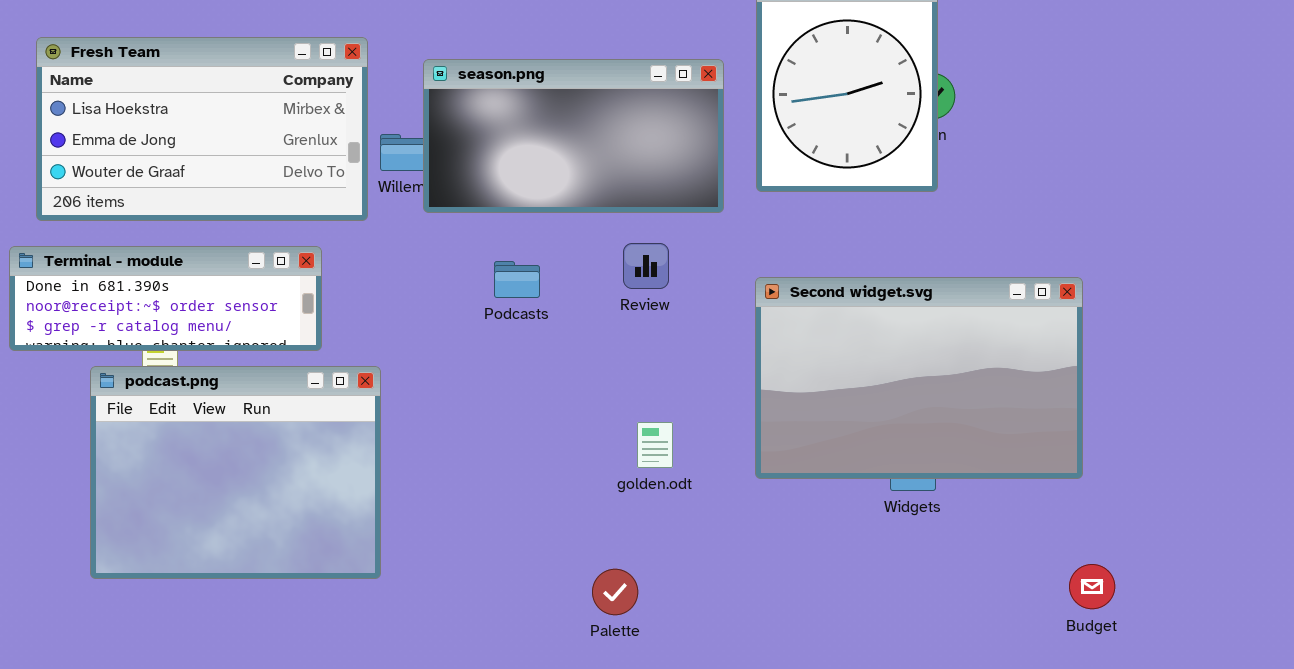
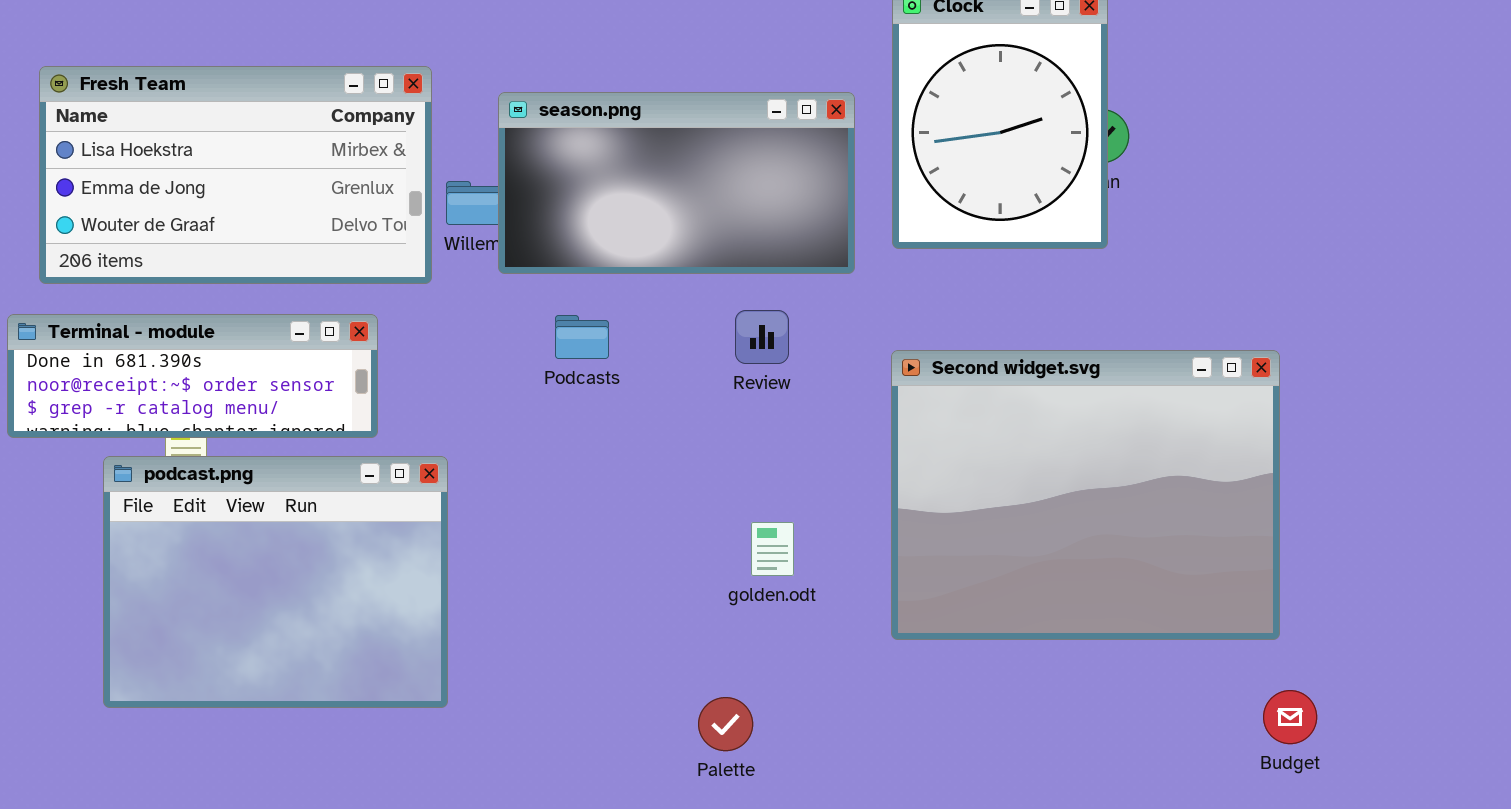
Podcasts: [494,261,540,298] -> [555,315,609,359], moved
Second widget.svg: [755,277,1083,479] -> [891,350,1280,640], resized

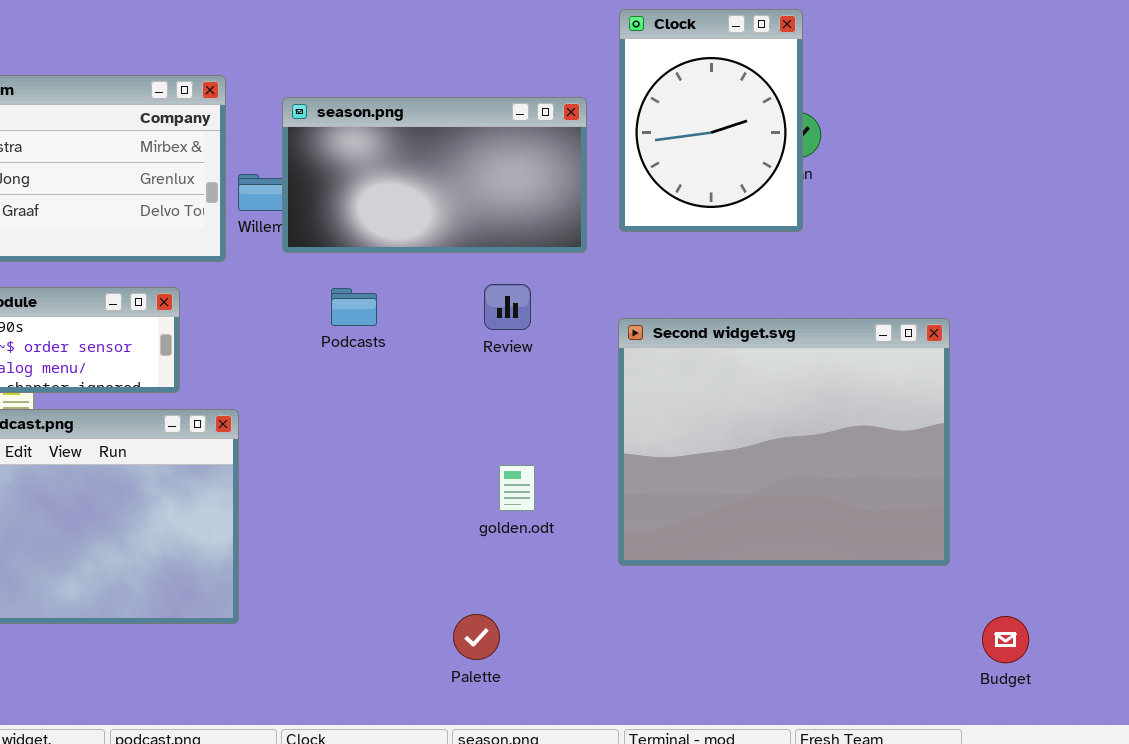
Budget: [1263,690,1317,744] -> [982,616,1029,663], moved

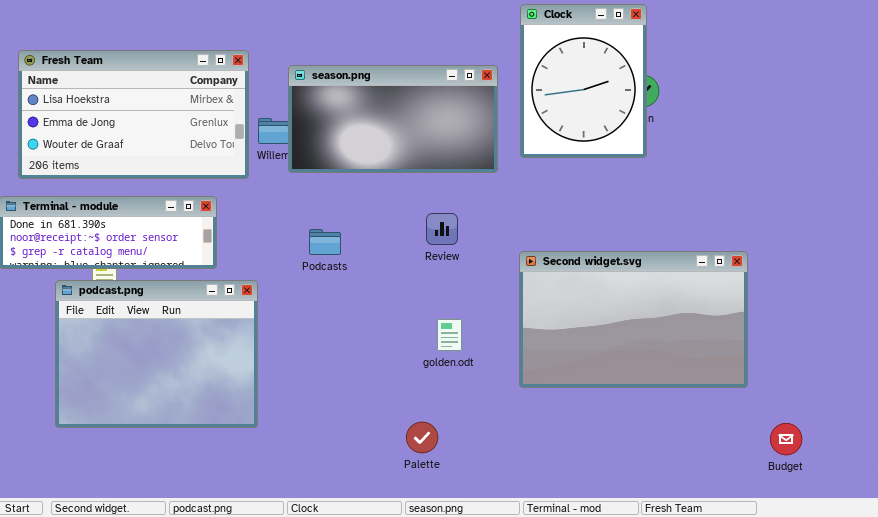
Review: [484,284,531,330] -> [426,213,458,245], moved
Podcasts: [331,288,377,326] -> [309,229,341,255], moved
Second widget.svg: [618,318,950,566] -> [519,251,748,388], resized

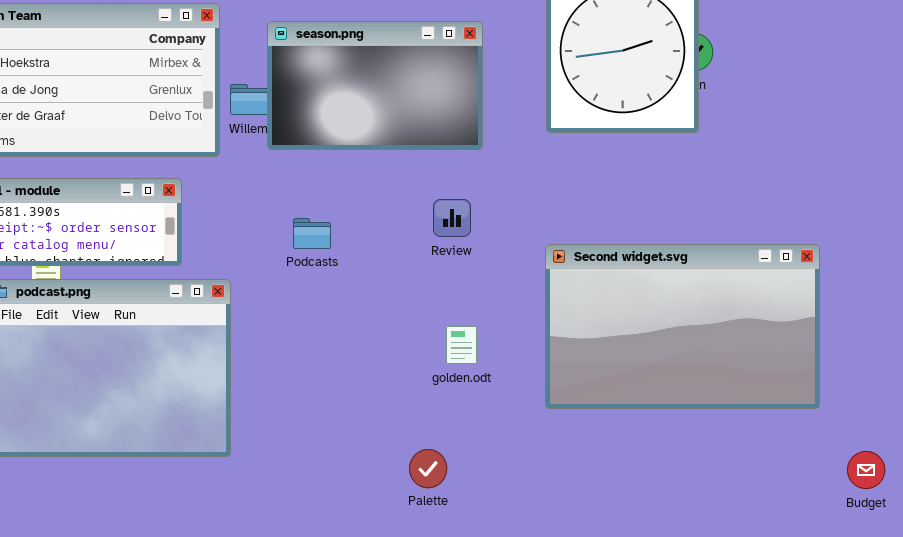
season.png: [288,65,498,173] -> [267,21,483,150], resized

